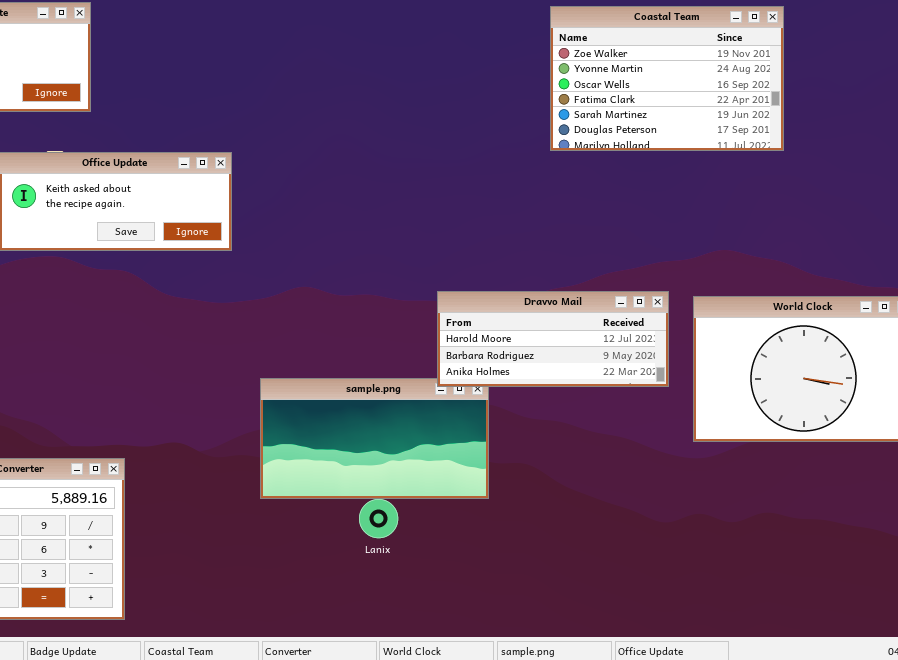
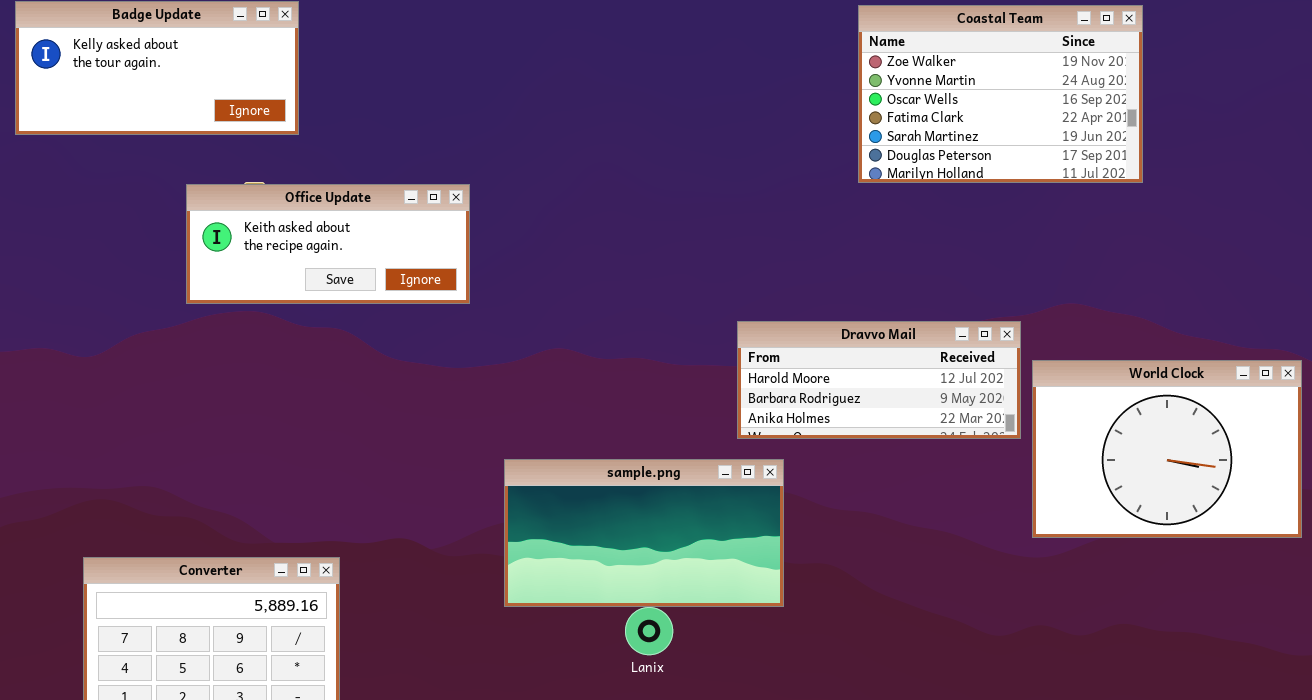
Dravvo Mail: [437,291,669,387] -> [737,321,1021,439], moved

